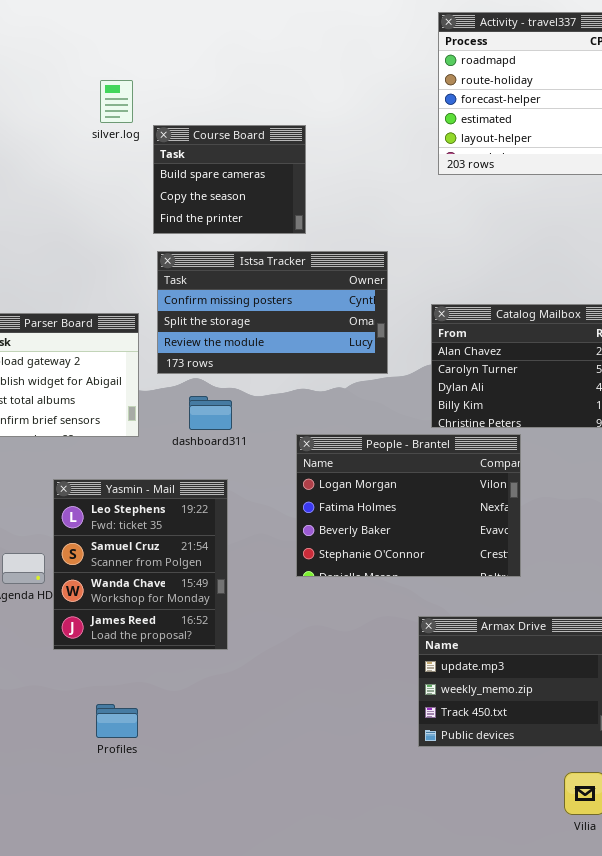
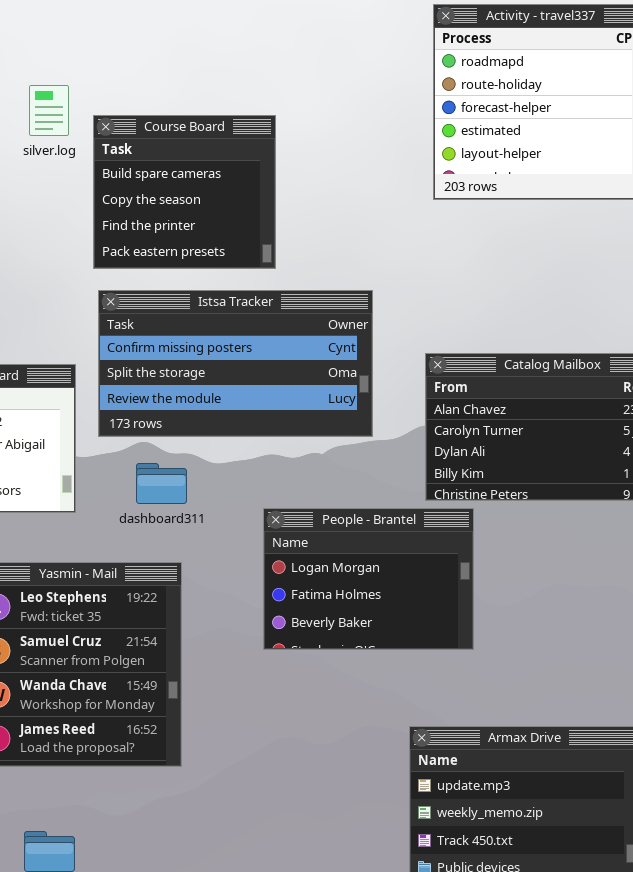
Course Board: [153,125,306,234] -> [93,115,276,269], resized
People - Brantel: [296,434,521,577] -> [263,508,474,650], resized

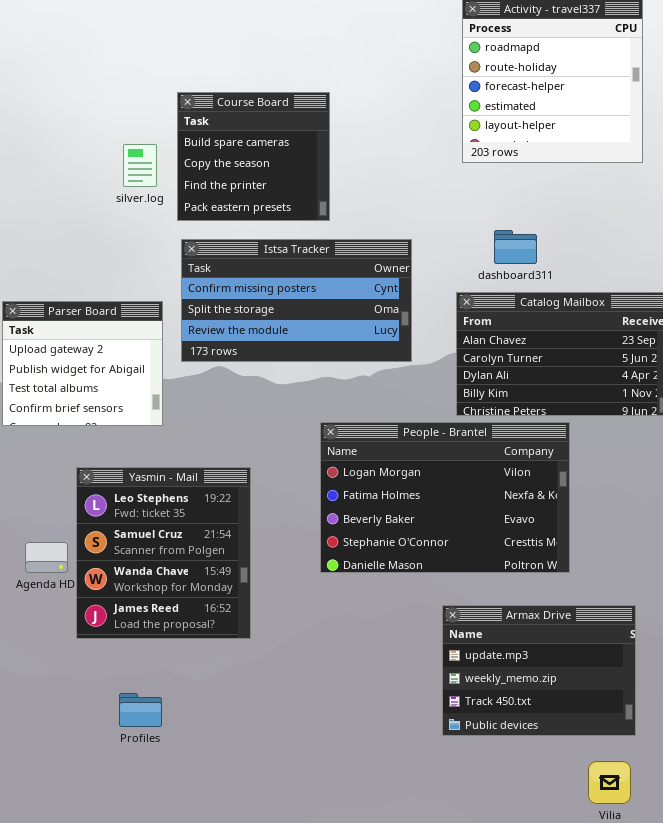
silver.log: [29,85,69,136] -> [123,144,157,187], moved
dashboard311: [136,463,187,504] -> [494,230,537,264], moved
People - Brantel: [263,508,474,650] -> [320,422,570,573], resized

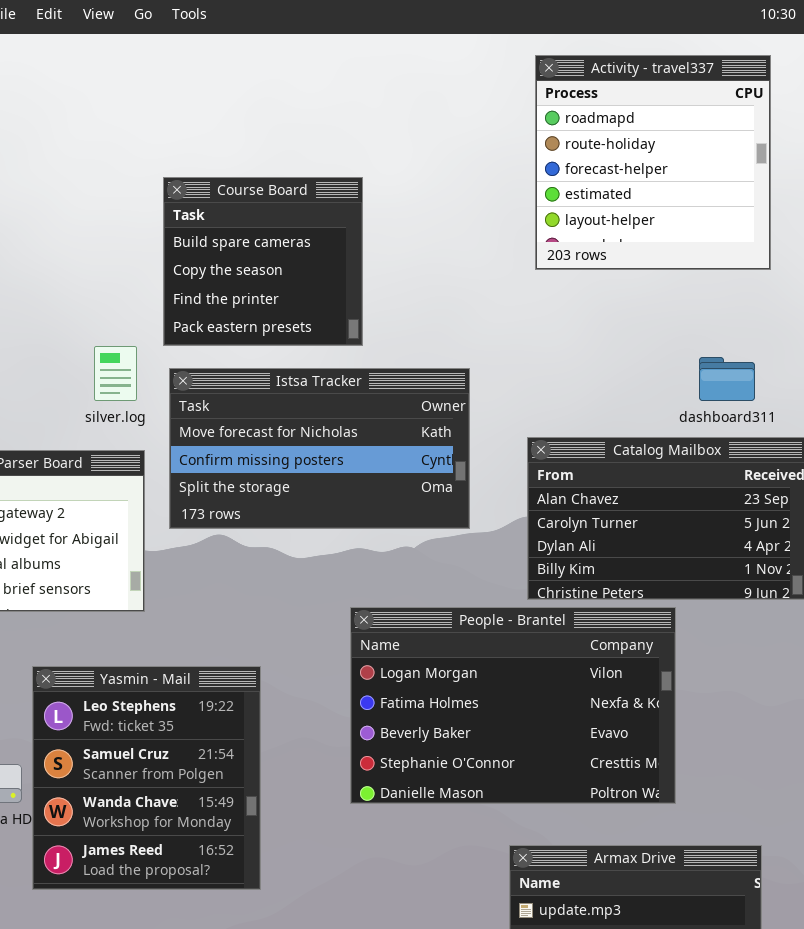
silver.log: [123,144,157,187] -> [94,346,137,401], moved
dashboard311: [494,230,537,264] -> [699,357,755,401], moved
Istsa Tracker: [181,239,412,362] -> [169,368,470,529], scrolled up 1 row

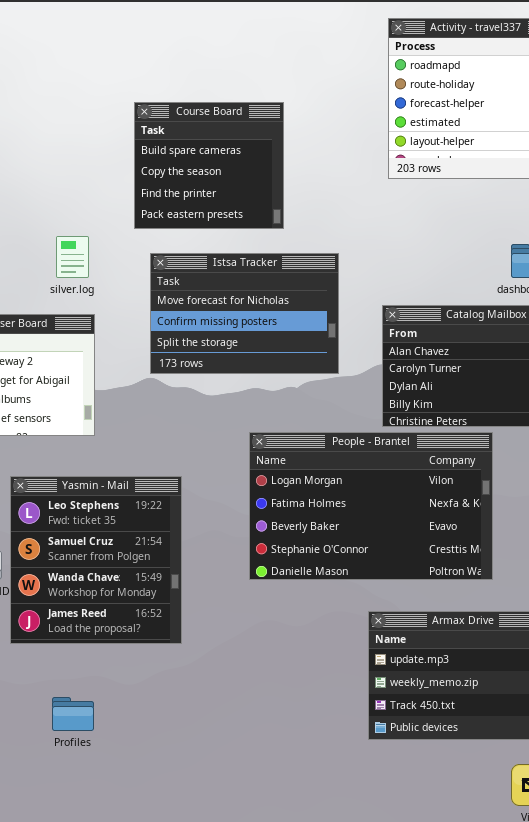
Course Board: [163,177,363,346] -> [134,102,284,229], moved
Istsa Tracker: [169,368,470,529] -> [150,253,339,374], resized

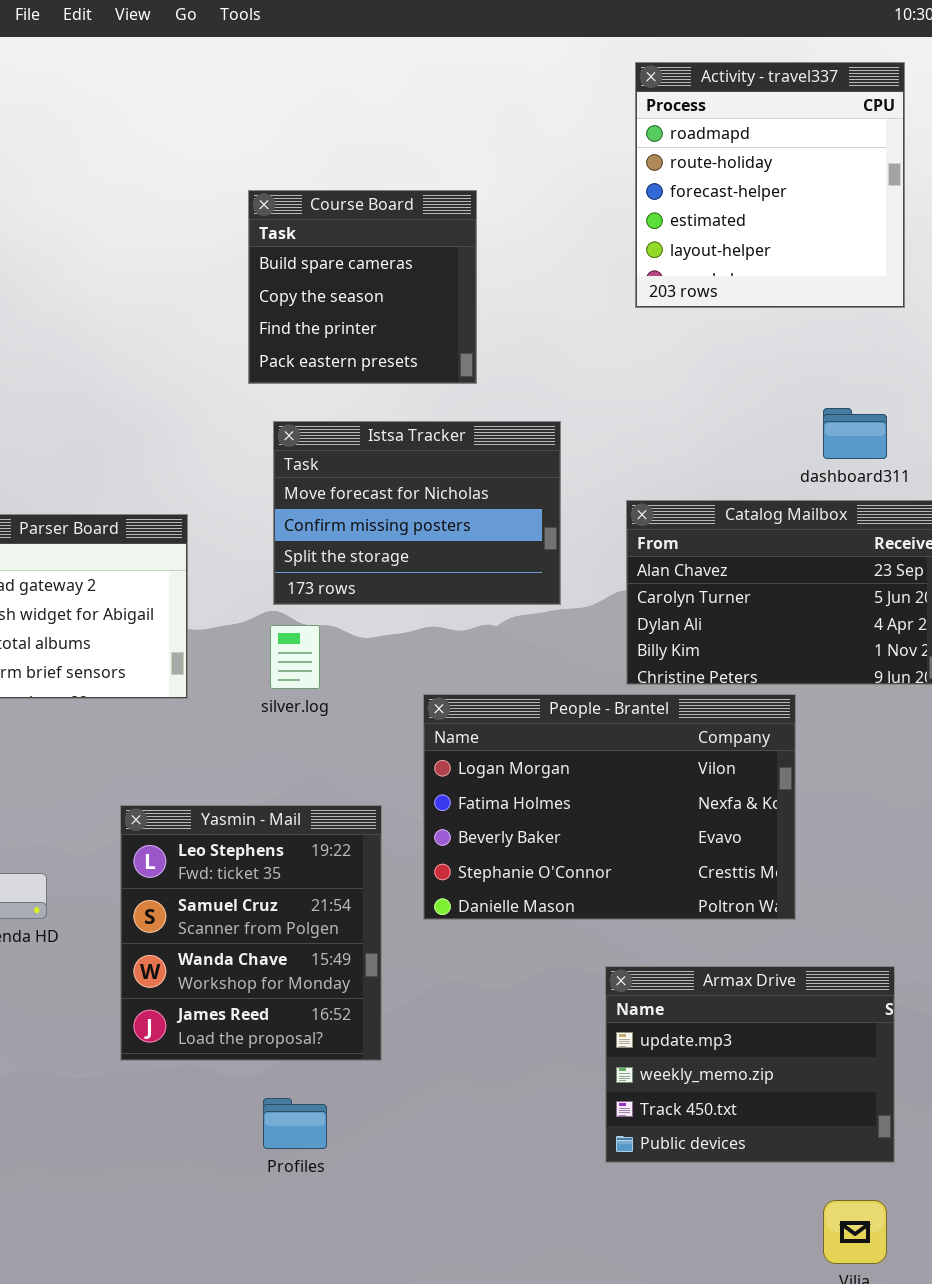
silver.log: [56,236,89,278] -> [270,625,320,689], moved
Yasmin - Mail: [10,476,182,644] -> [120,805,382,1061], moved
Profiles: [52,697,94,731] -> [263,1098,327,1149], moved

